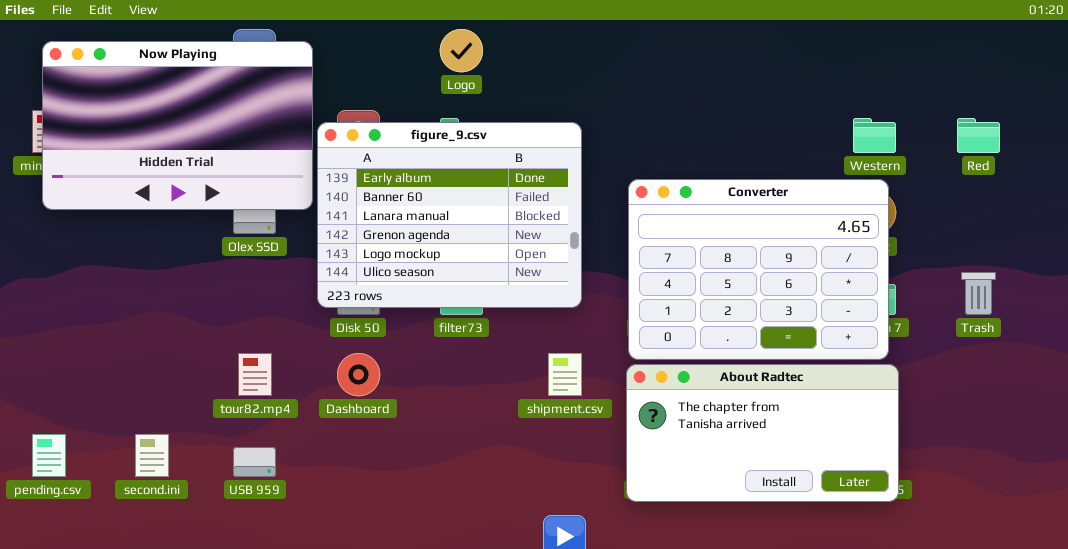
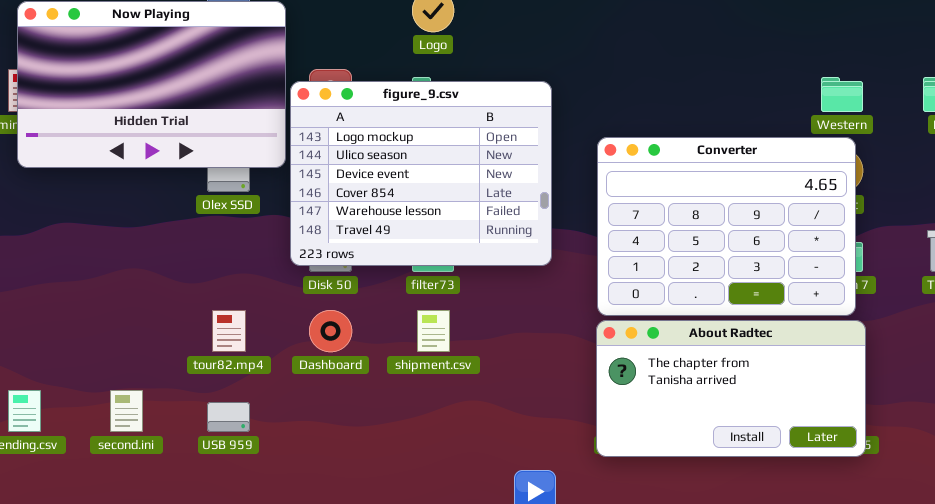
figure_9.csv: [317,122,582,308] -> [290,81,552,266], scrolled down 4 rows
shipment.csv: [548,353,582,396] -> [417,310,450,352], moved

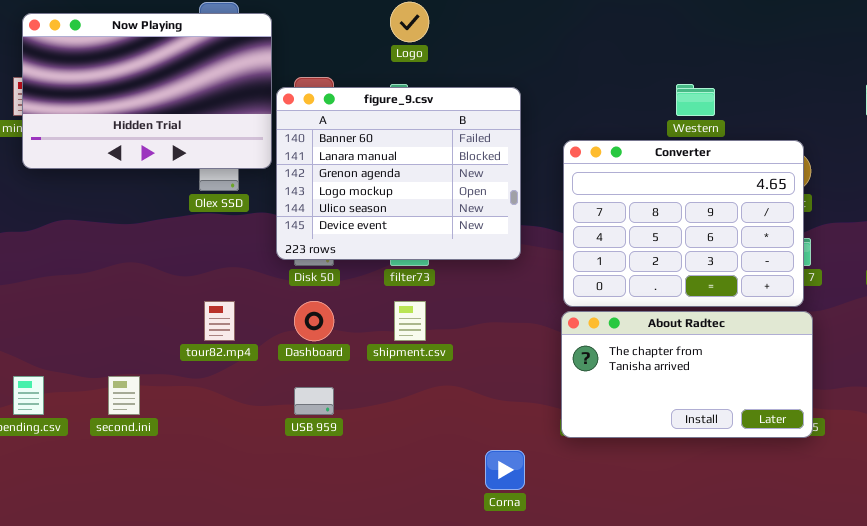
Western: [821,77,863,112] -> [676,84,715,116], moved
figure_9.csv: [290,81,552,266] -> [276,87,521,260], scrolled up 3 rows
USB 959: [207,402,250,432] -> [294,387,334,415], moved

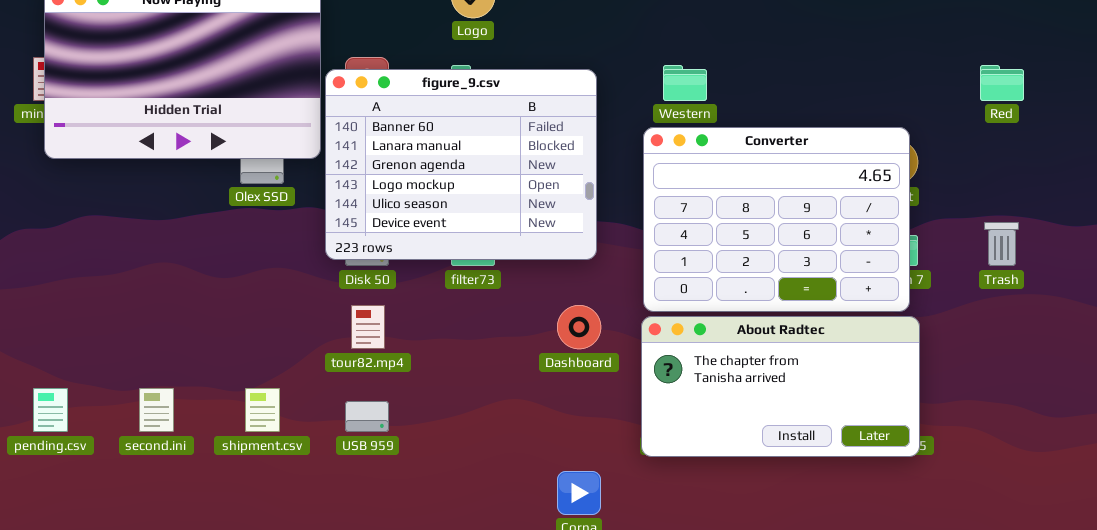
Western: [676,84,715,116] -> [663,65,707,101], moved
tour82.mp4: [204,301,235,341] -> [351,305,385,349], moved
Dashboard: [294,301,334,341] -> [557,305,601,349], moved
shipment.csv: [394,301,426,341] -> [245,388,280,432], moved

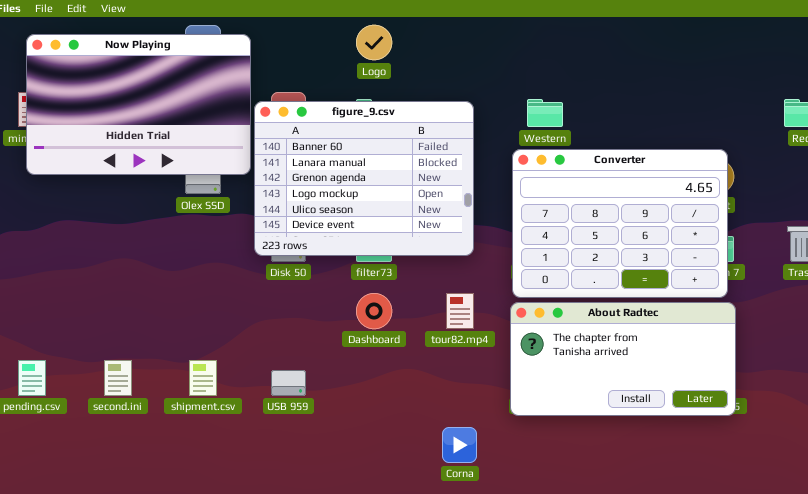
tour82.mp4: [351,305,385,349] -> [446,293,474,329], moved
Dashboard: [557,305,601,349] -> [356,293,392,329], moved

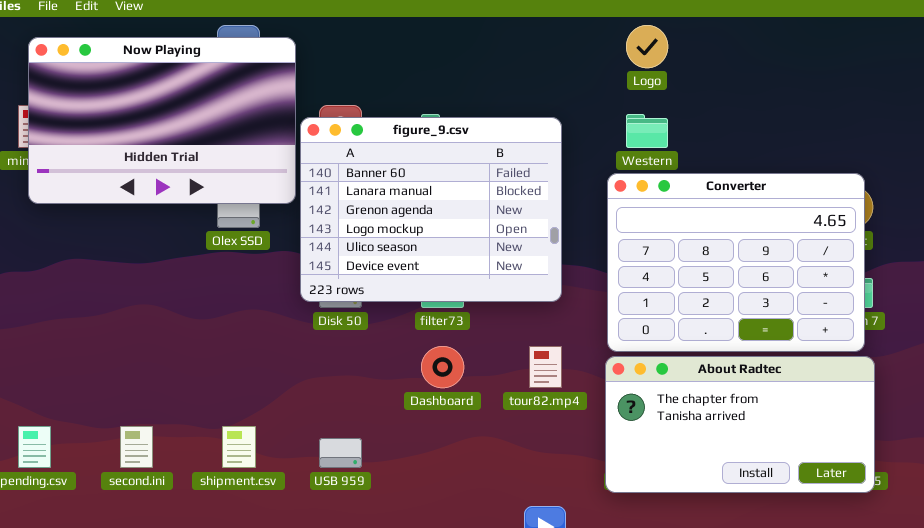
Logo: [356,25,392,60] -> [626,25,668,68], moved

